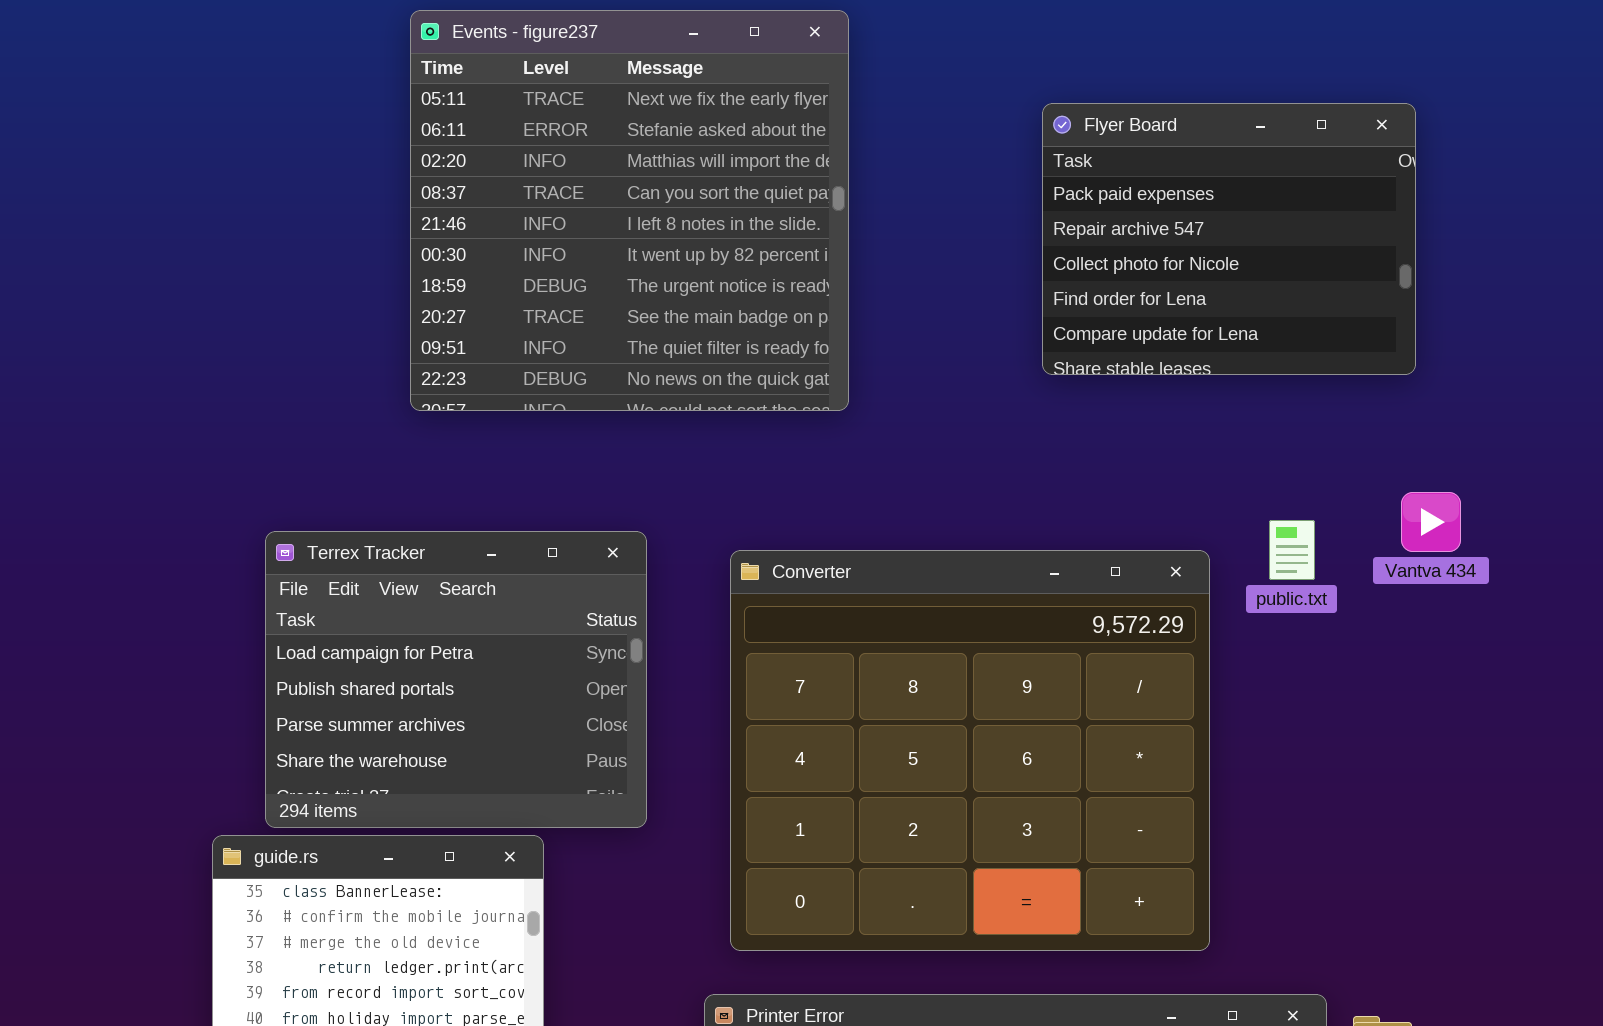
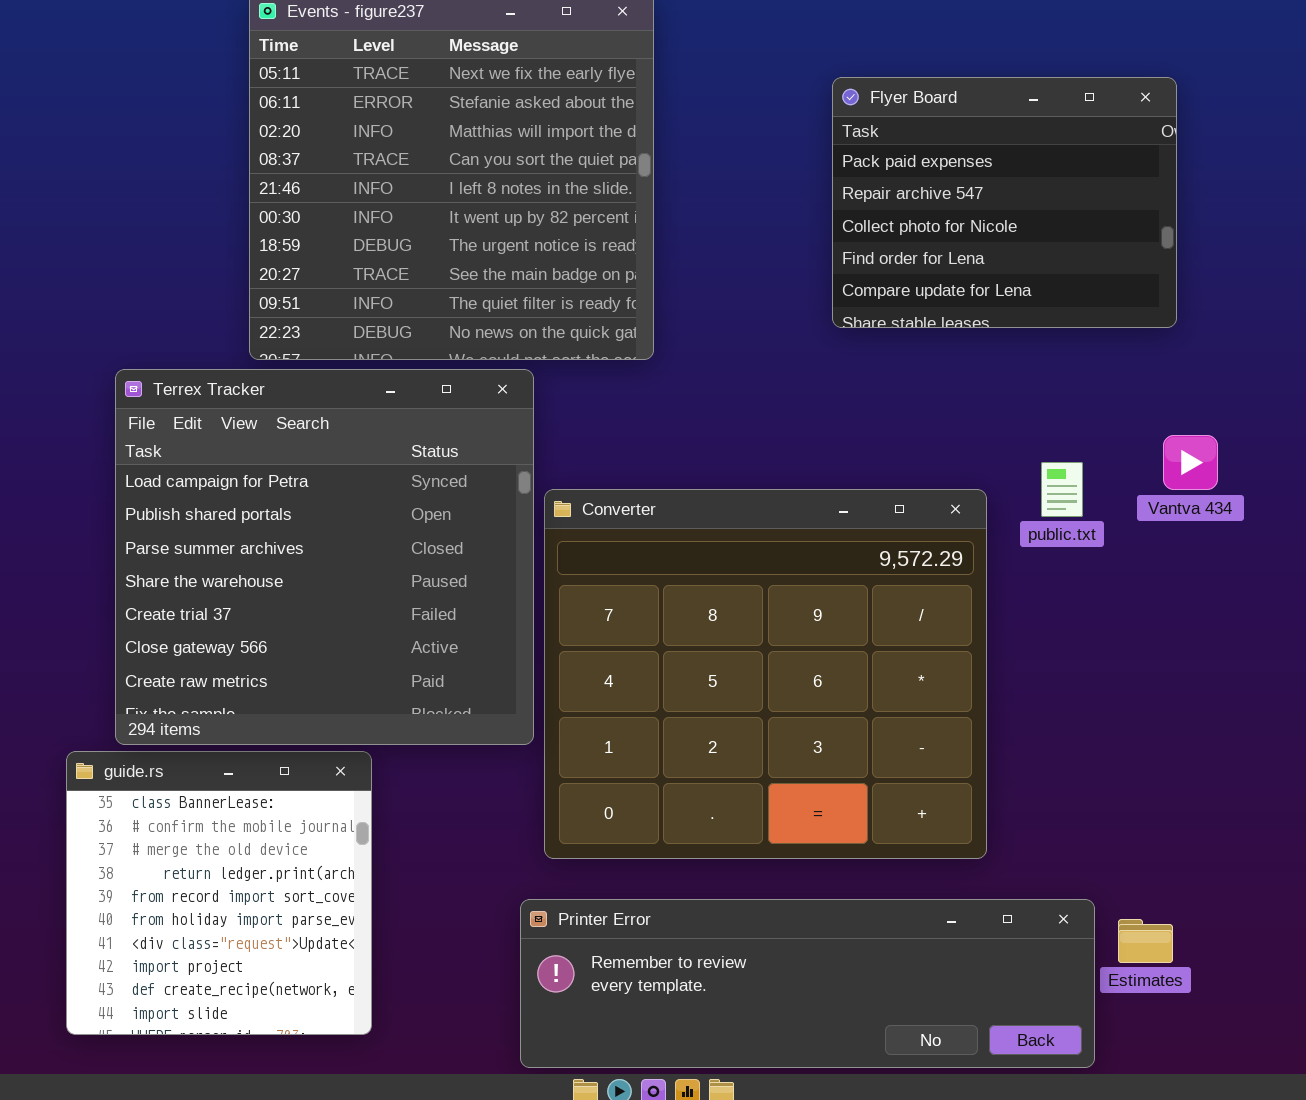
Terrex Tracker: [265,531,647,828] -> [115,369,534,745], resized

